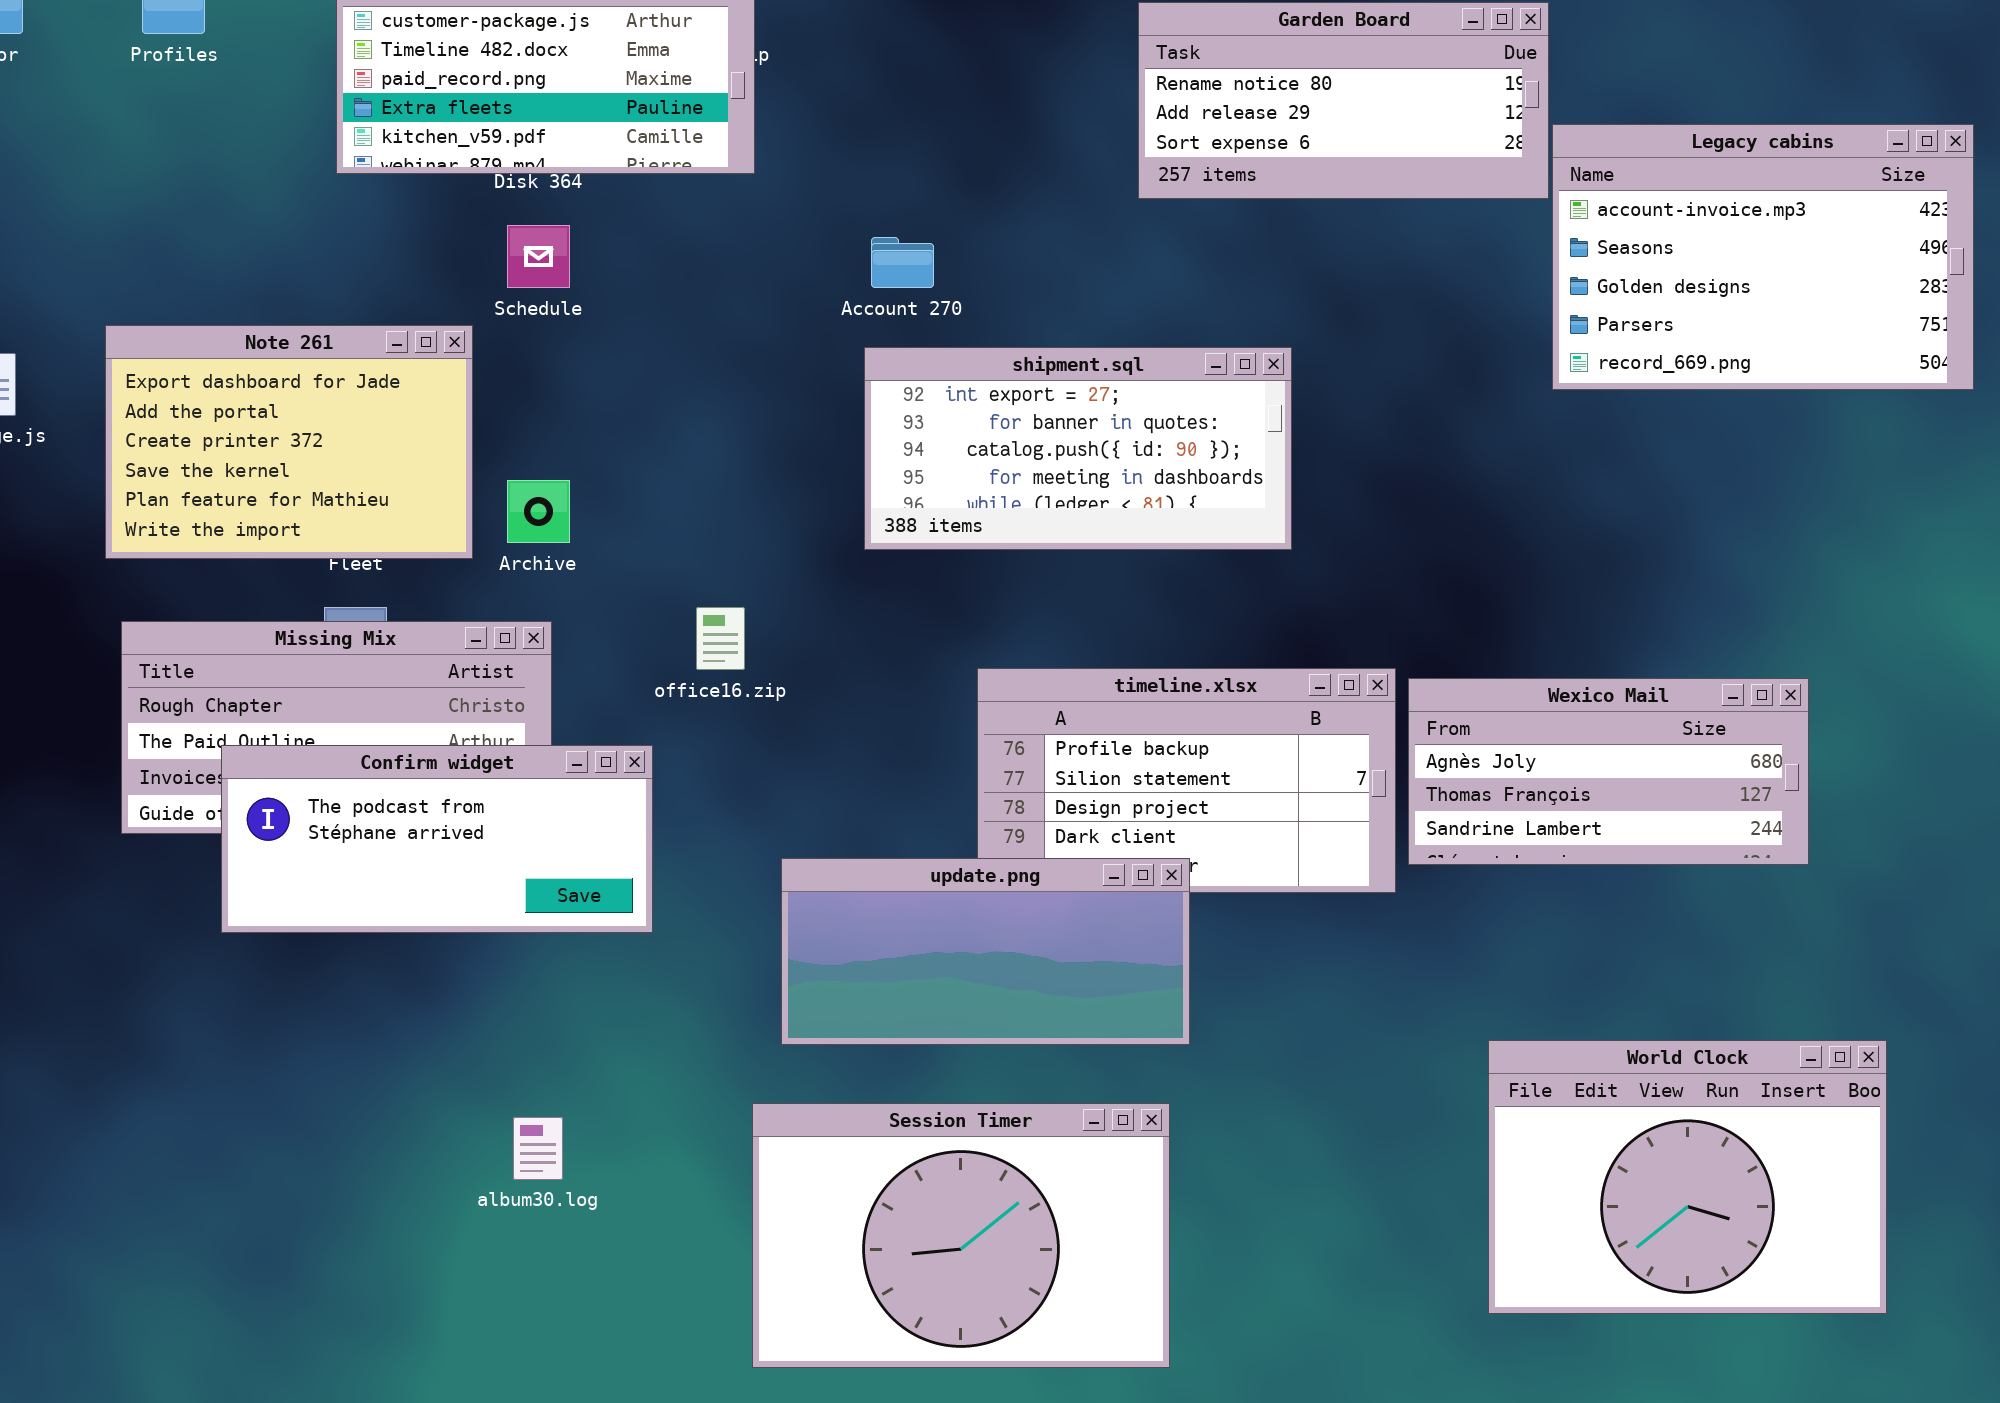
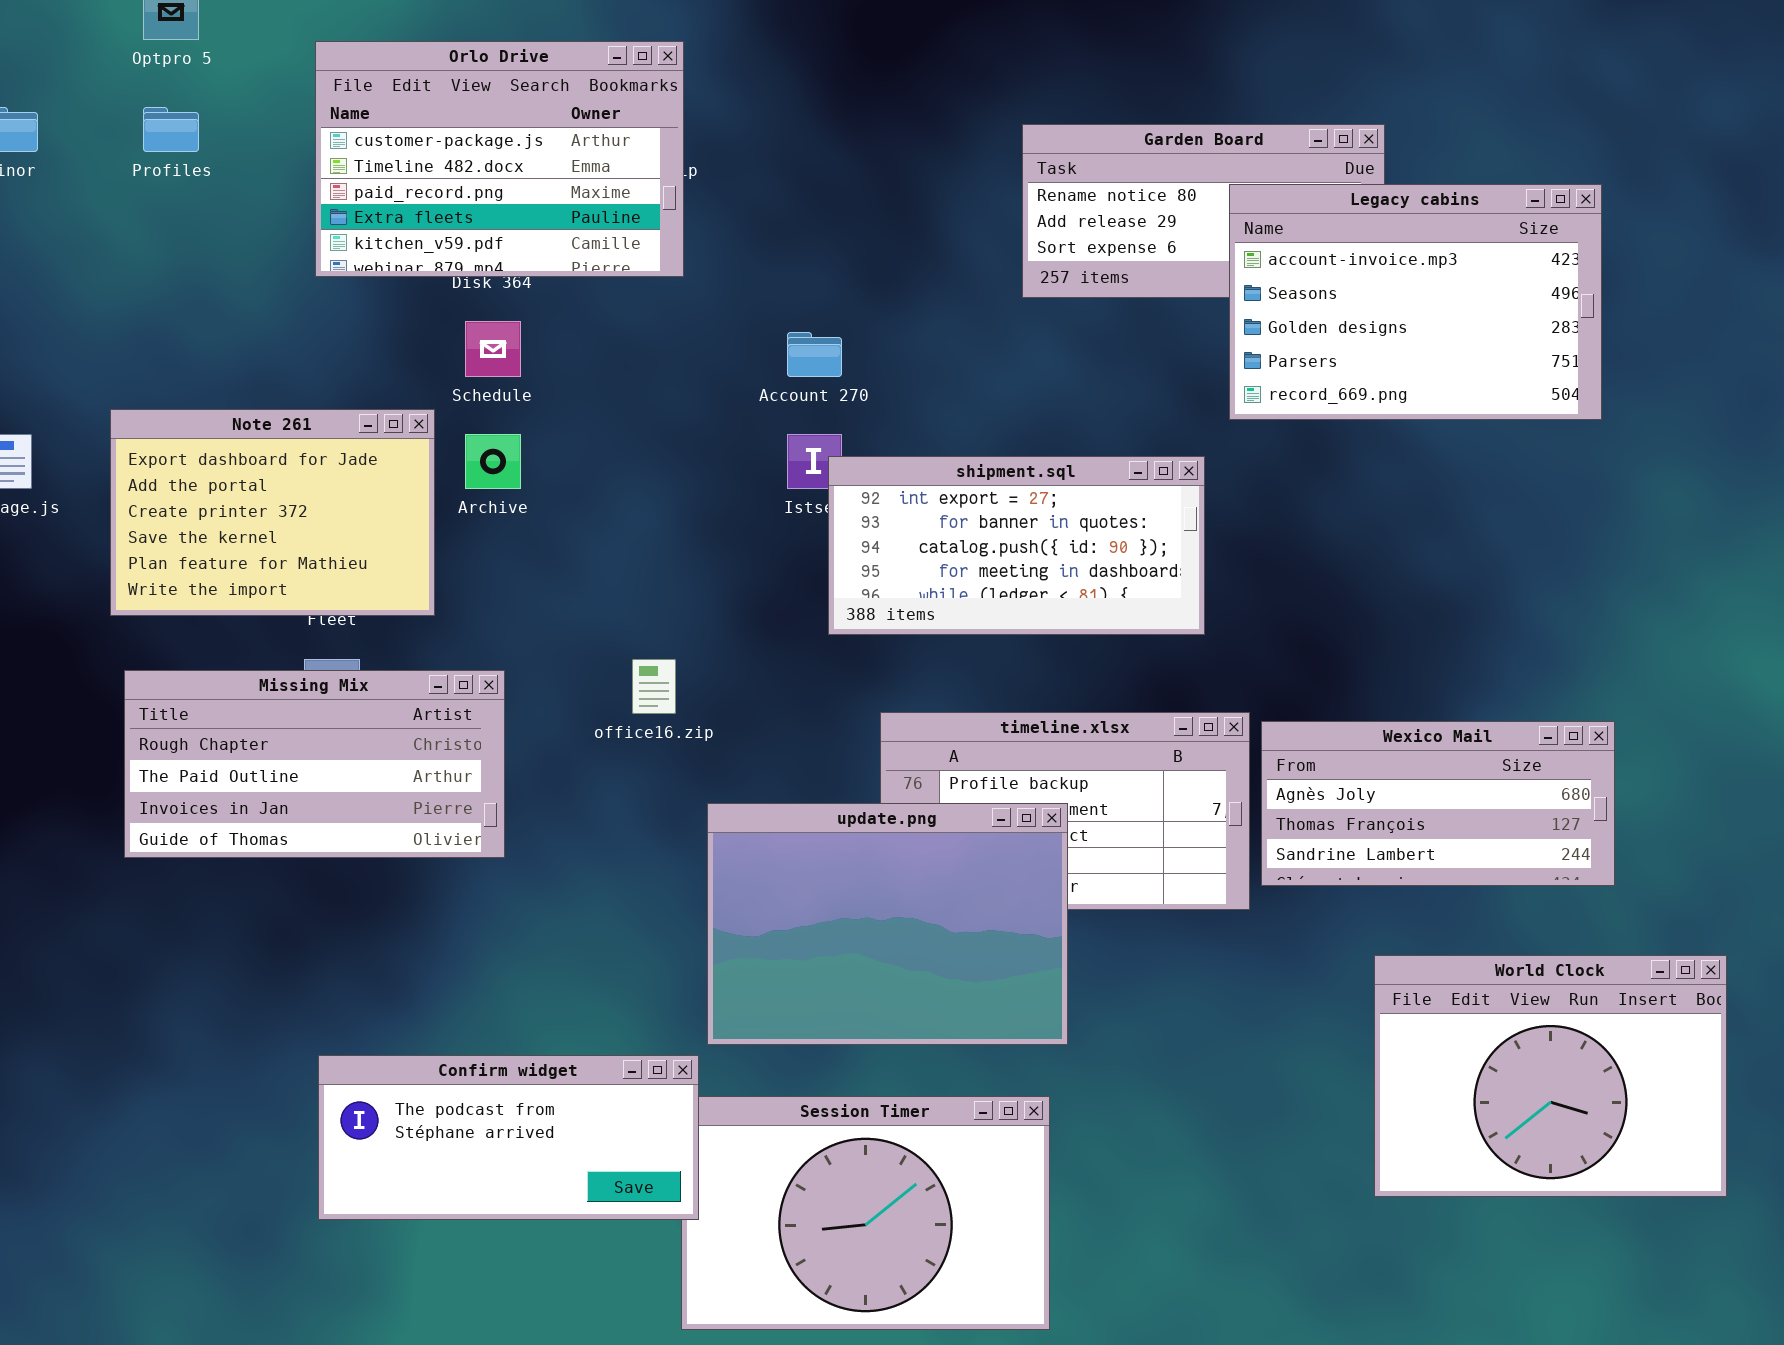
Legacy cabins: [1552,124,1974,390] -> [1229,184,1602,420], moved
shipment.sql: [864,347,1292,550] -> [828,456,1205,635], moved
Archive: [507,480,570,543] -> [465,434,521,489], moved
Confirm widget: [221,745,653,933] -> [318,1055,699,1220], moved
update.png: [781,858,1190,1045] -> [707,803,1068,1045], resized
World Clock: [1488,1040,1887,1314] -> [1374,955,1727,1197], moved

